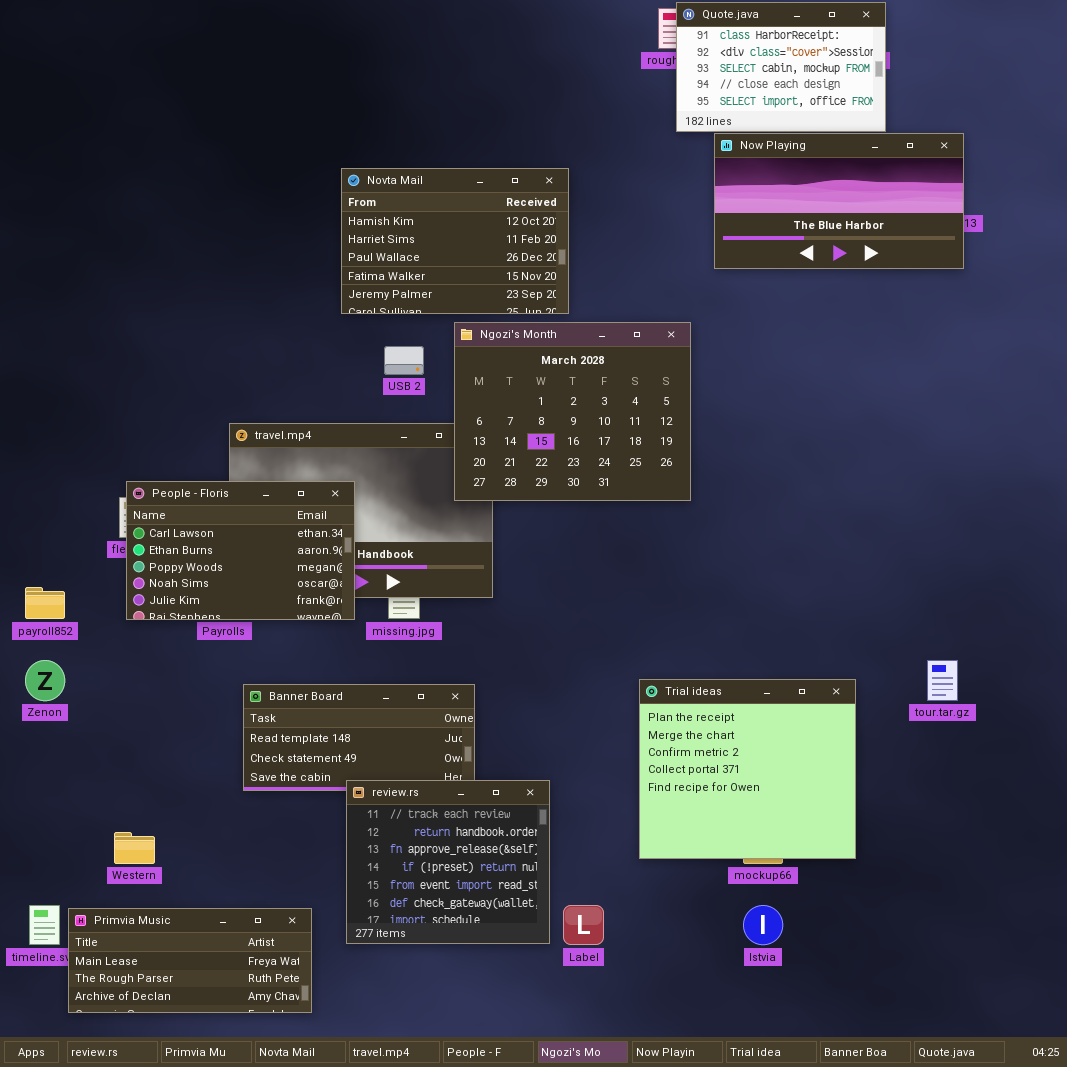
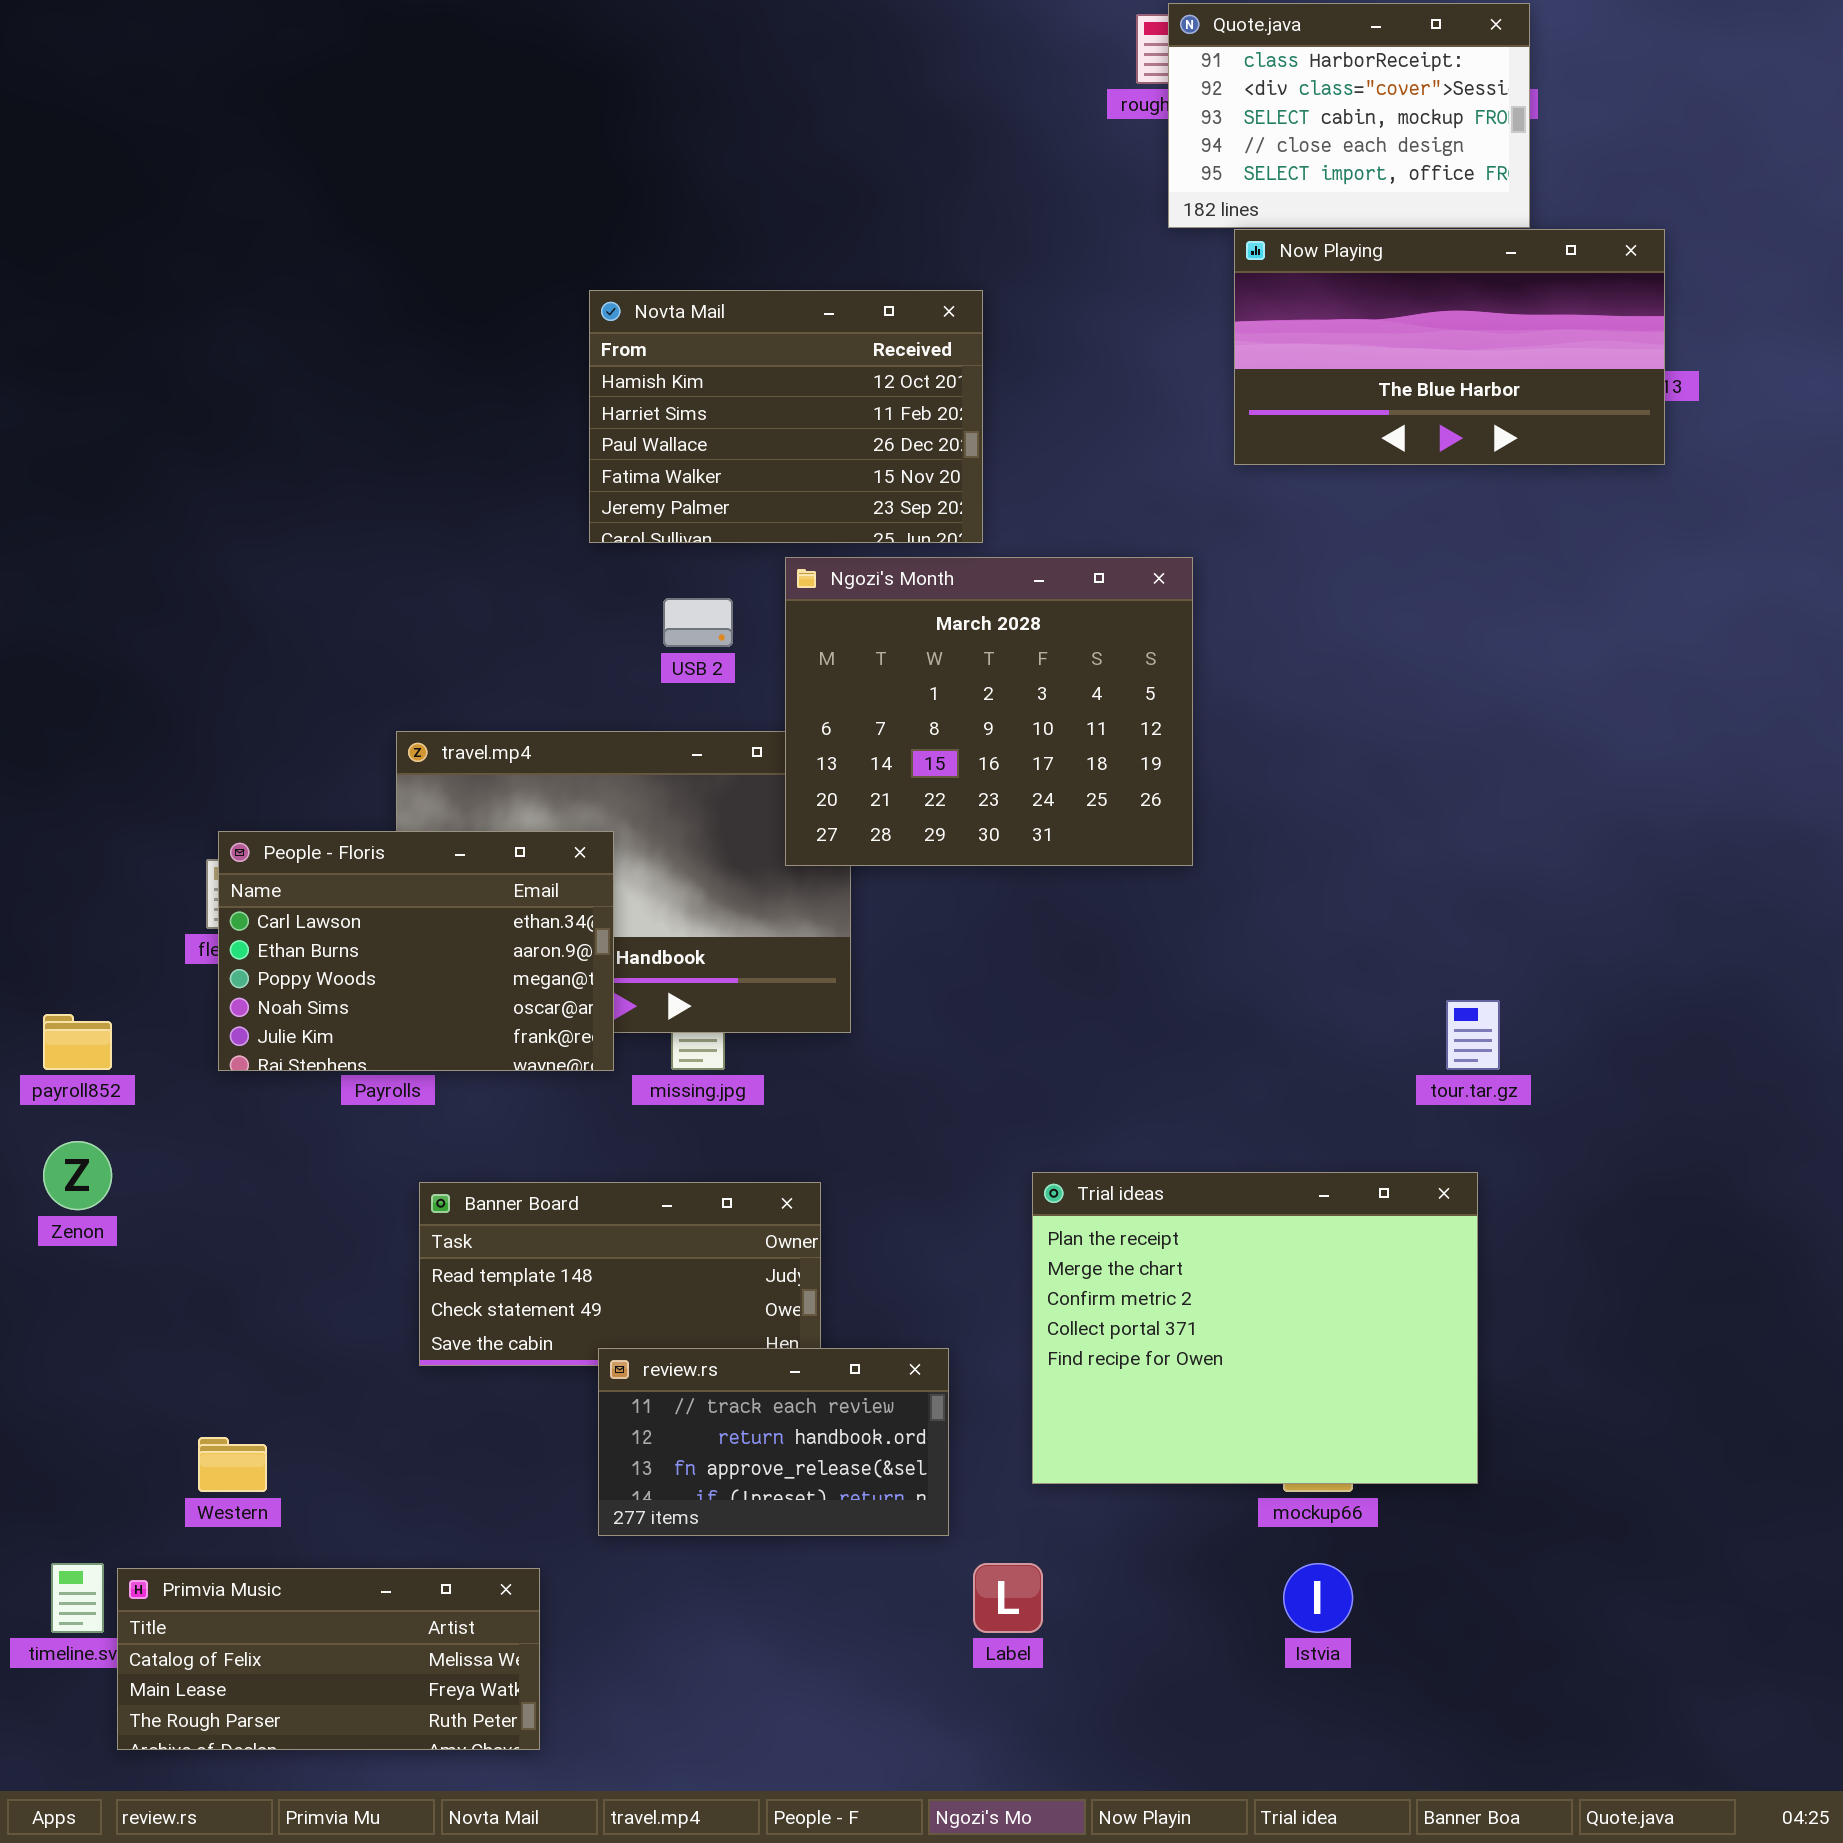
tour.tar.gz: [927,660,958,701] -> [1446,1000,1500,1070], moved
Trial ideas: [639,679,856,859] -> [1032,1172,1478,1484], resized
review.rs: [346,780,550,944] -> [598,1348,949,1536], resized
Primvia Music: [68,908,312,1013] -> [117,1568,540,1750], scrolled up 1 row

